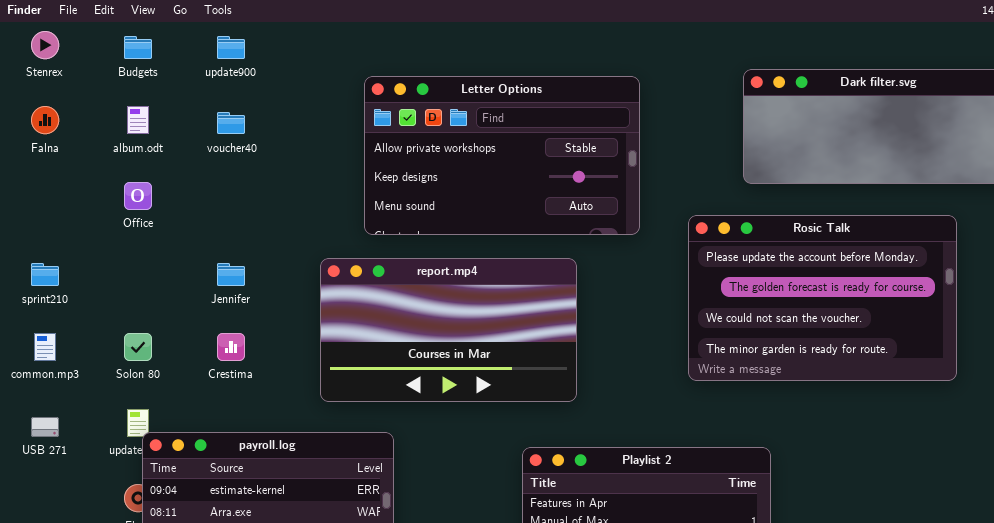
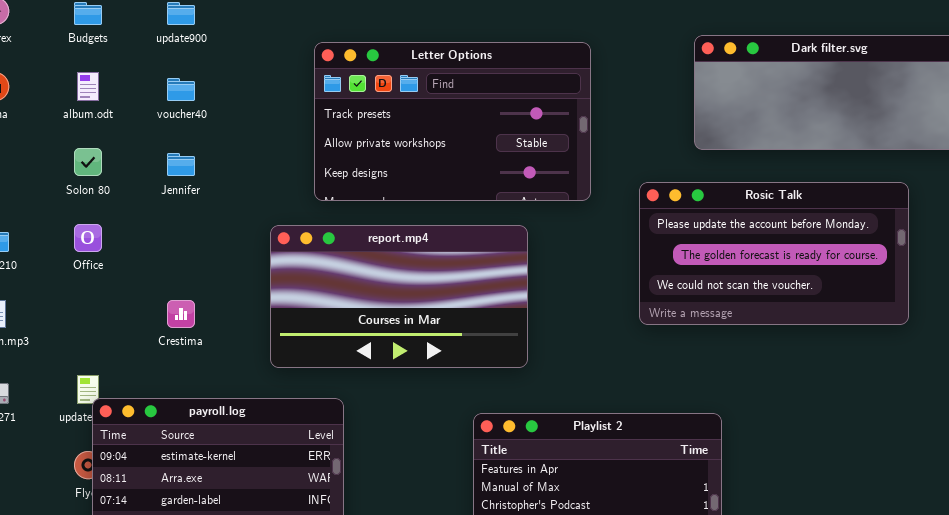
Letter Options: [364,76,640,235] -> [314,42,591,201], scrolled up 1 row
Office: [124,182,152,210] -> [74,224,102,252], moved
Rosic Talk: [688,215,957,381] -> [639,182,909,325], resized
Jennifer: [217,263,245,286] -> [167,153,195,176], moved
Solon 80: [124,333,152,361] -> [74,148,102,176], moved

